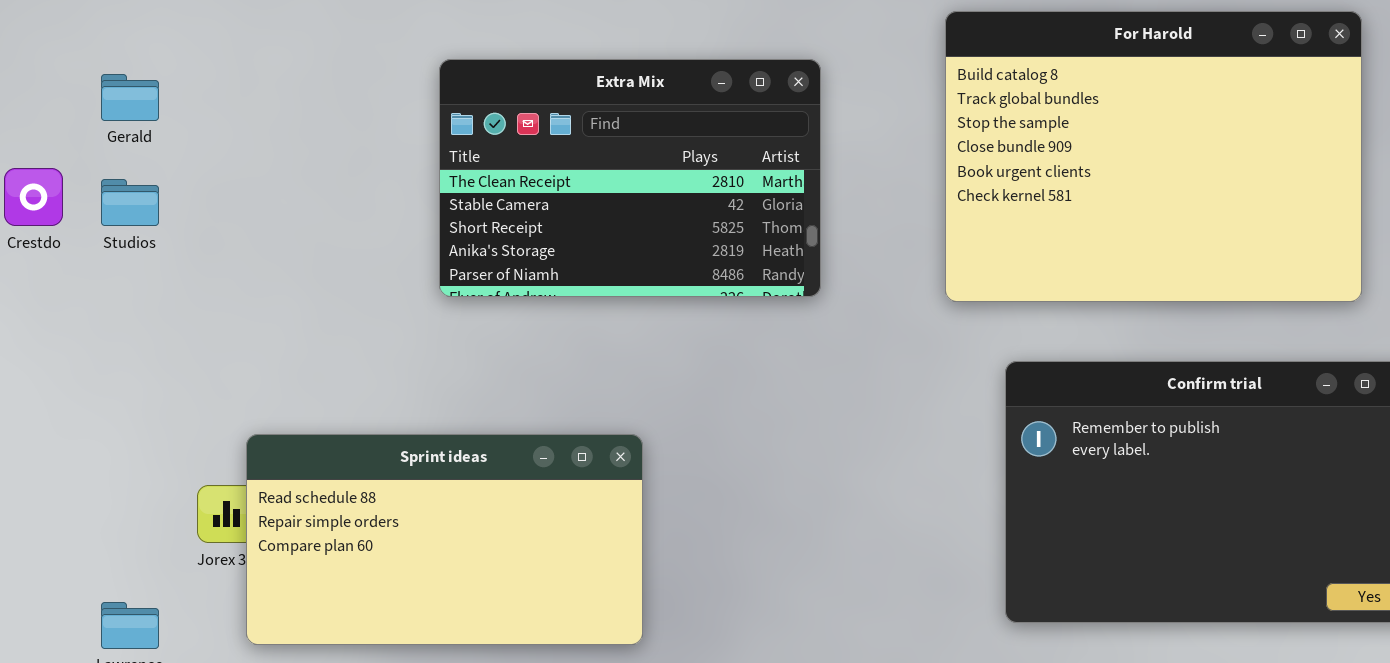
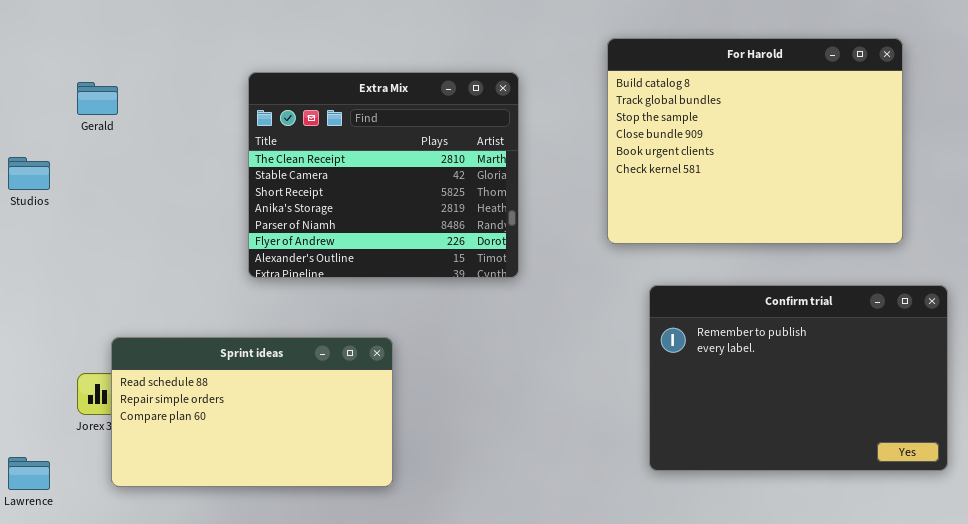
Extra Mix: [439,59,821,297] -> [248,72,519,278], resized
Gerald: [101,74,159,121] -> [77,82,118,115], moved

